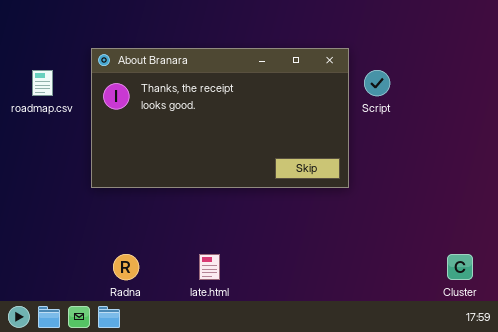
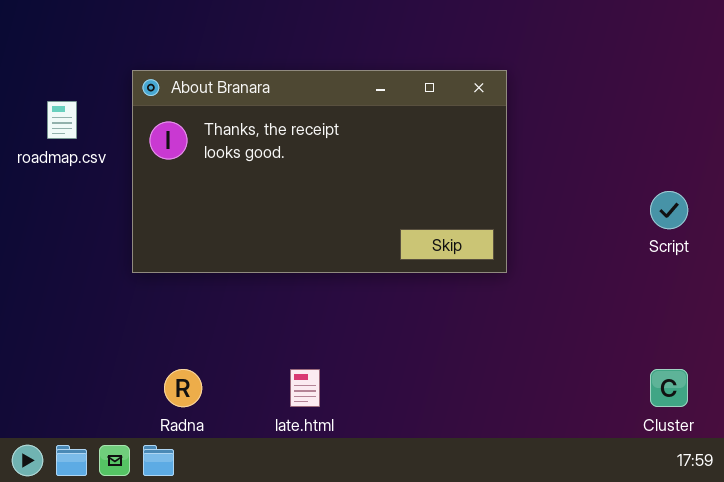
Script: [364,70,390,96] -> [650,191,688,229], moved

